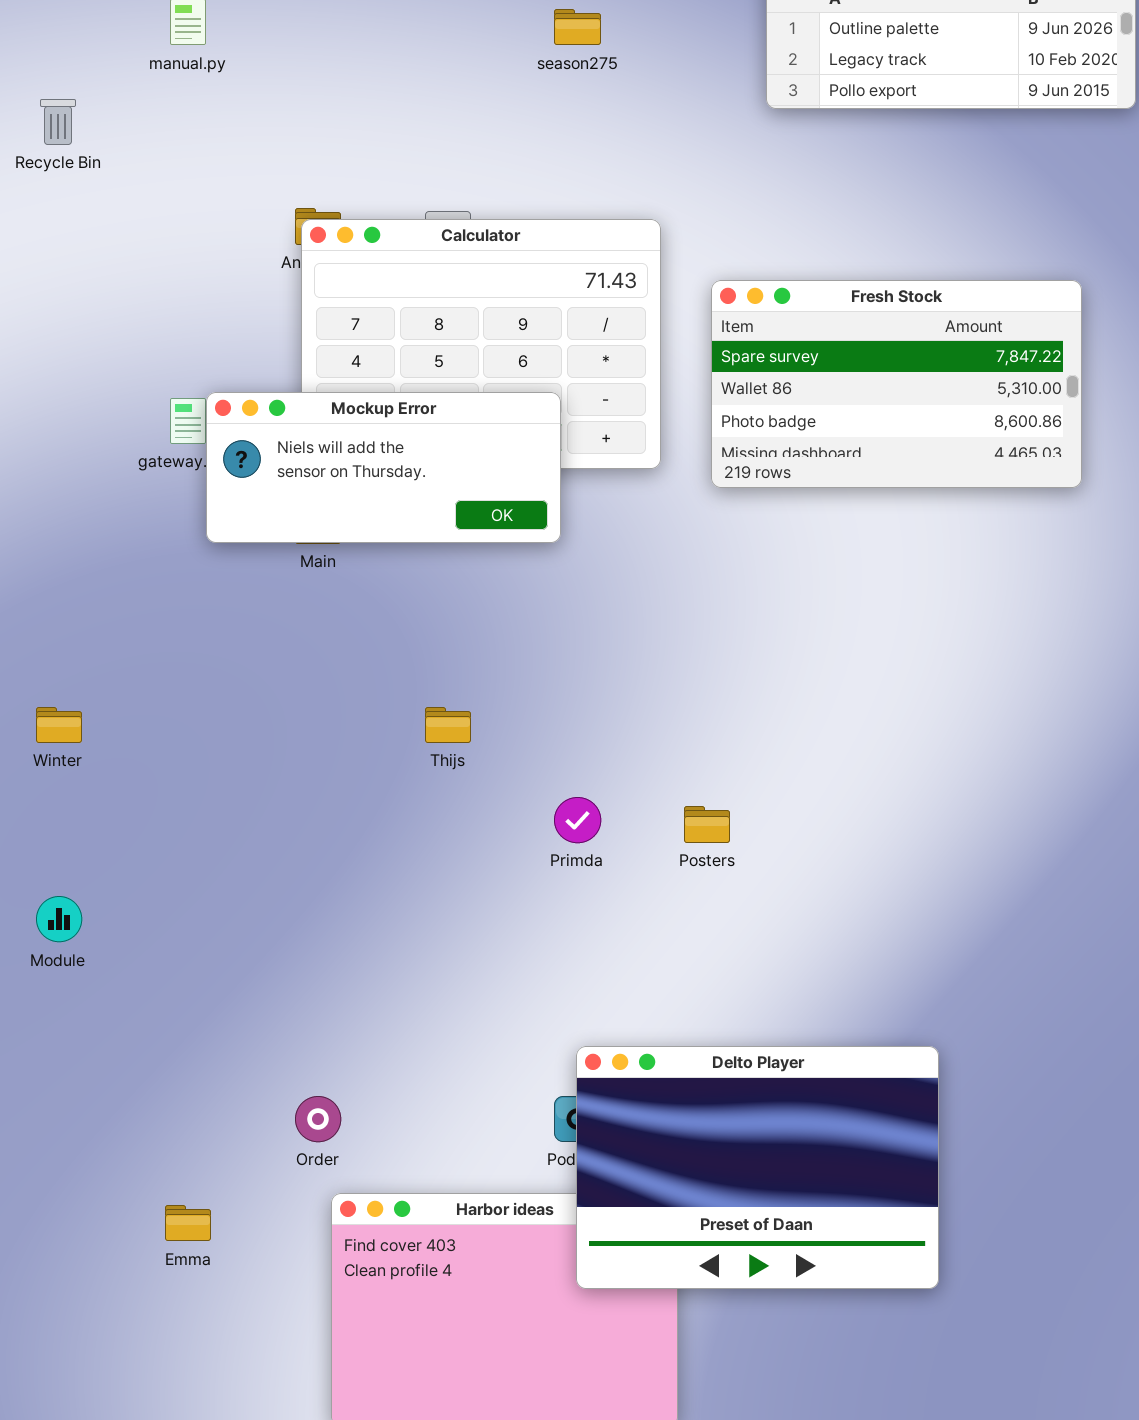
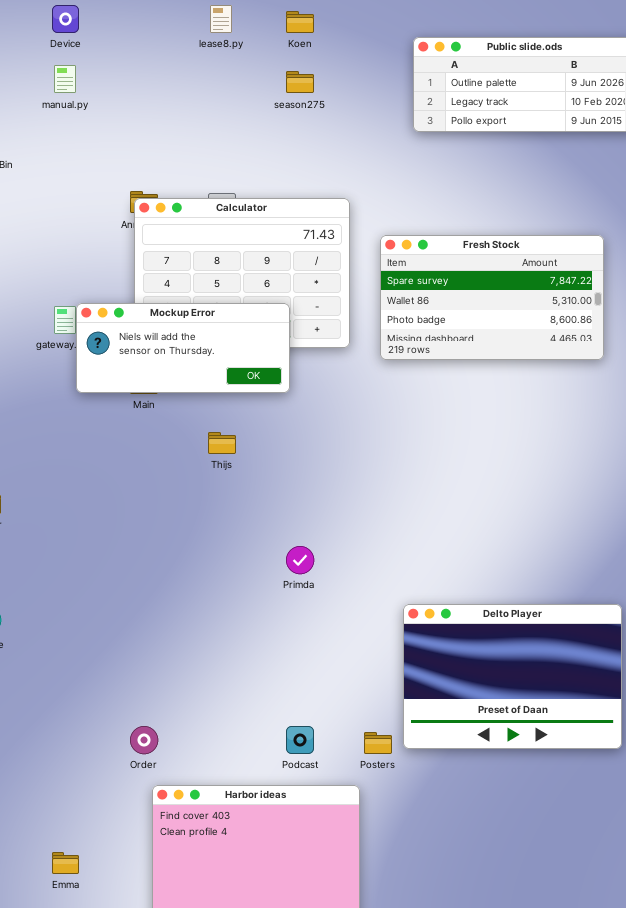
Thijs: [425,707,471,743] -> [208,432,236,454], moved
Posters: [684,806,730,843] -> [364,732,392,754], moved
Delto Player: [576,1046,939,1289] -> [403,604,622,749], moved
Emma: [165,1205,211,1241] -> [52,852,79,874], moved

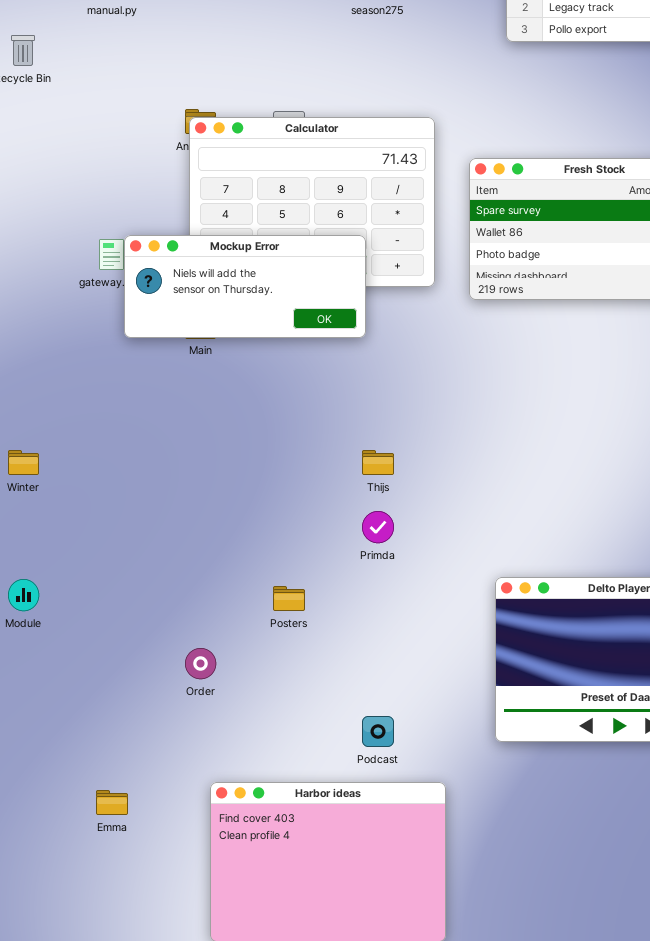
Thijs: [208,432,236,454] -> [362,450,394,475], moved
Order: [130,726,158,754] -> [185,648,216,679], moved
Posters: [364,732,392,754] -> [273,586,305,611], moved
Emma: [52,852,79,874] -> [96,790,128,815], moved

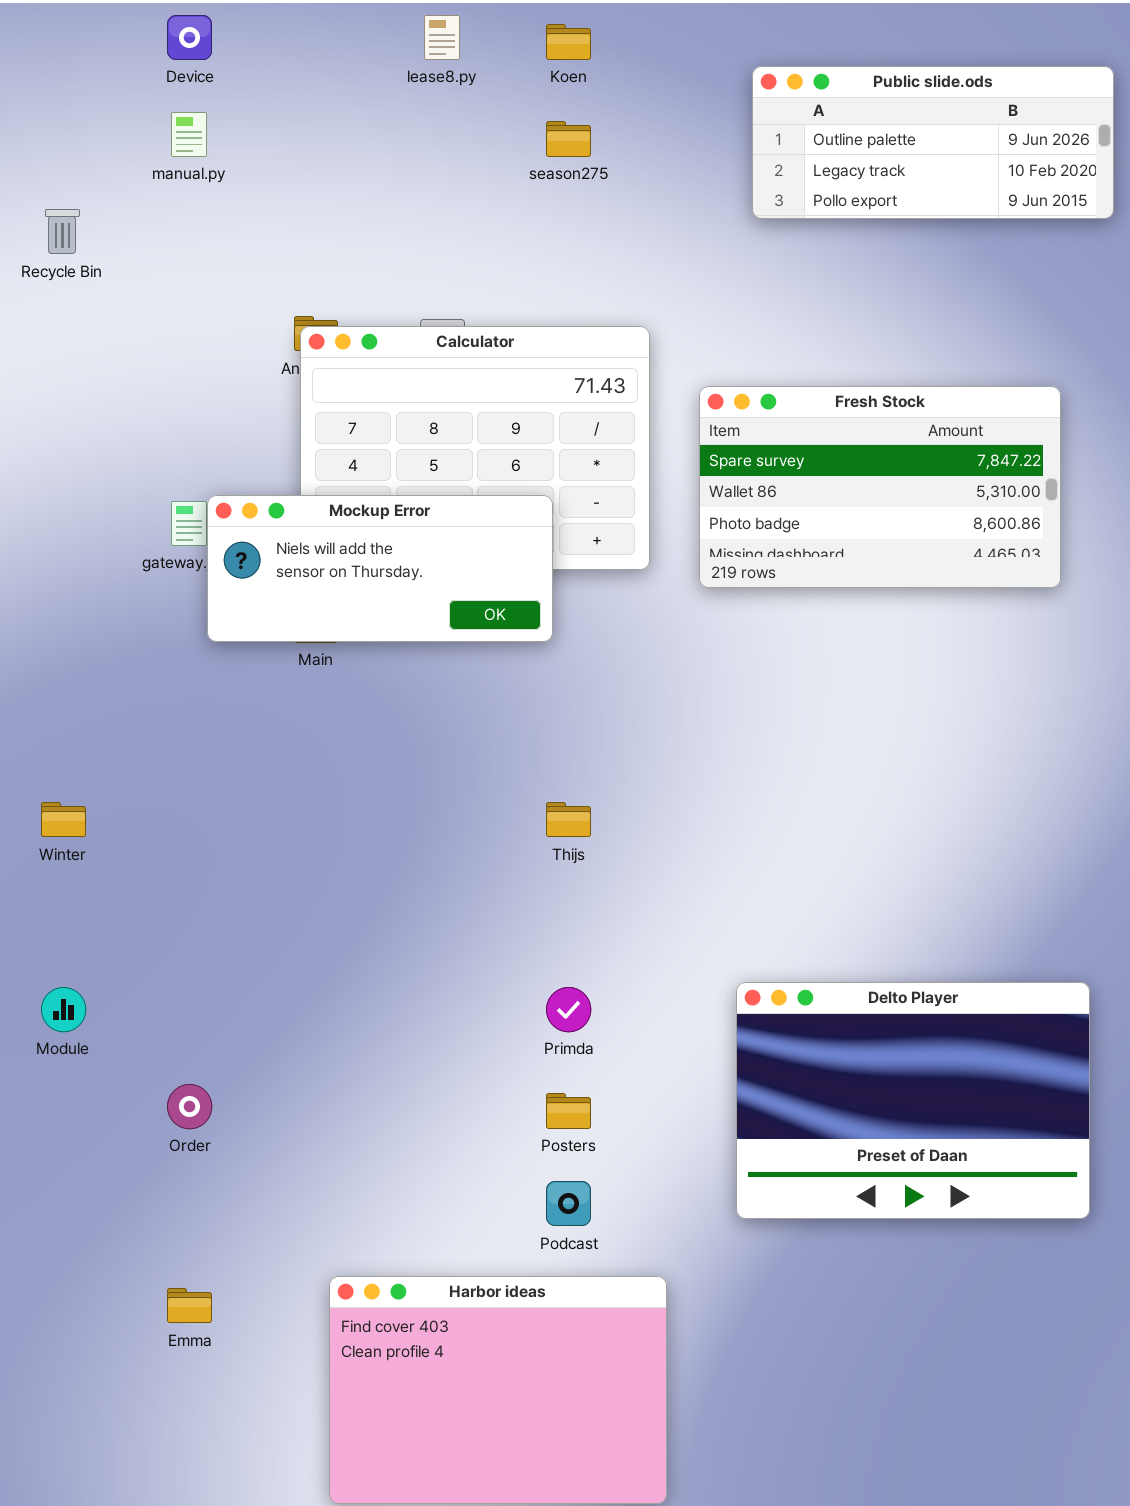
Primda: [362,511,394,543] -> [546,987,591,1032], moved
Posters: [273,586,305,611] -> [546,1093,591,1129], moved
Order: [185,648,216,679] -> [167,1084,212,1129], moved

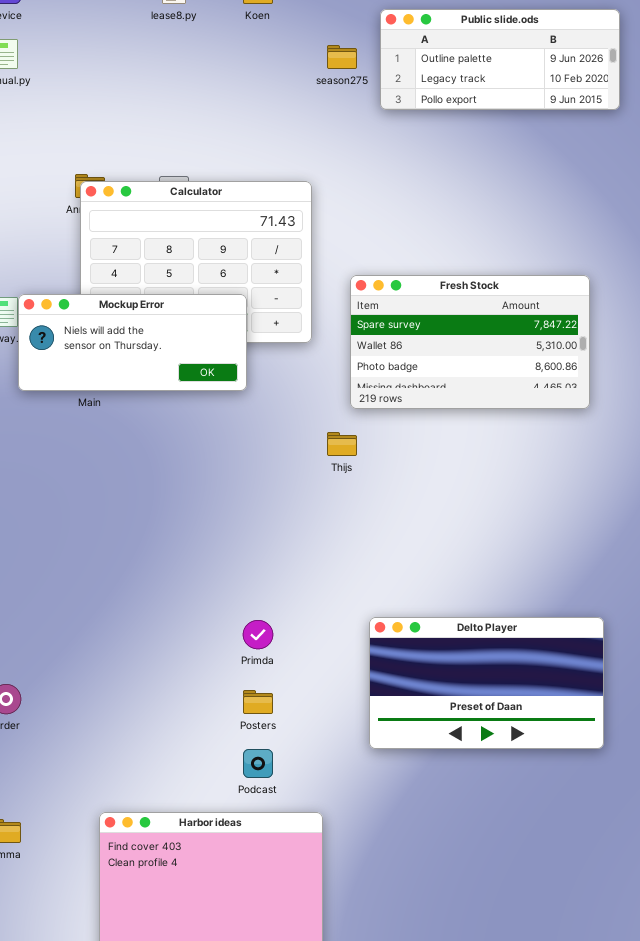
season275: [546,121,591,157] -> [327,45,357,69], moved
Fresh Stock: [699,386,1061,588] -> [350,275,590,409], moved
Thijs: [546,802,591,837] -> [327,432,357,456], moved
Delto Player: [736,982,1090,1219] -> [369,617,604,749], resized

